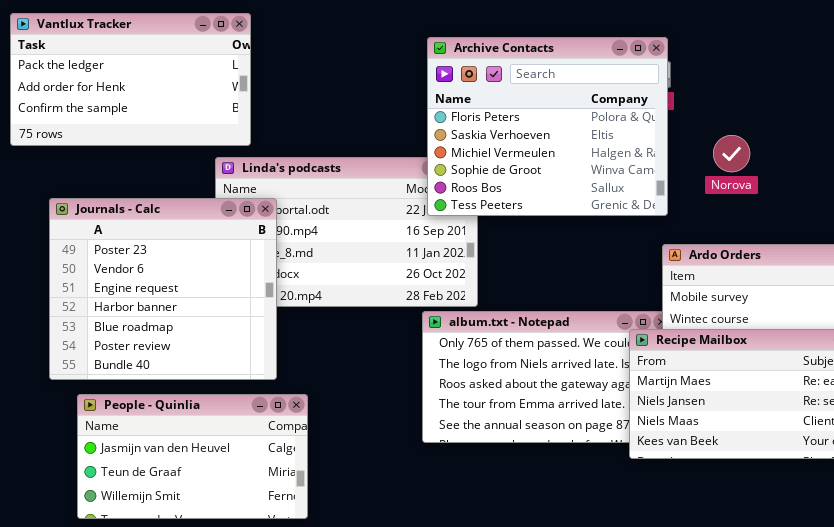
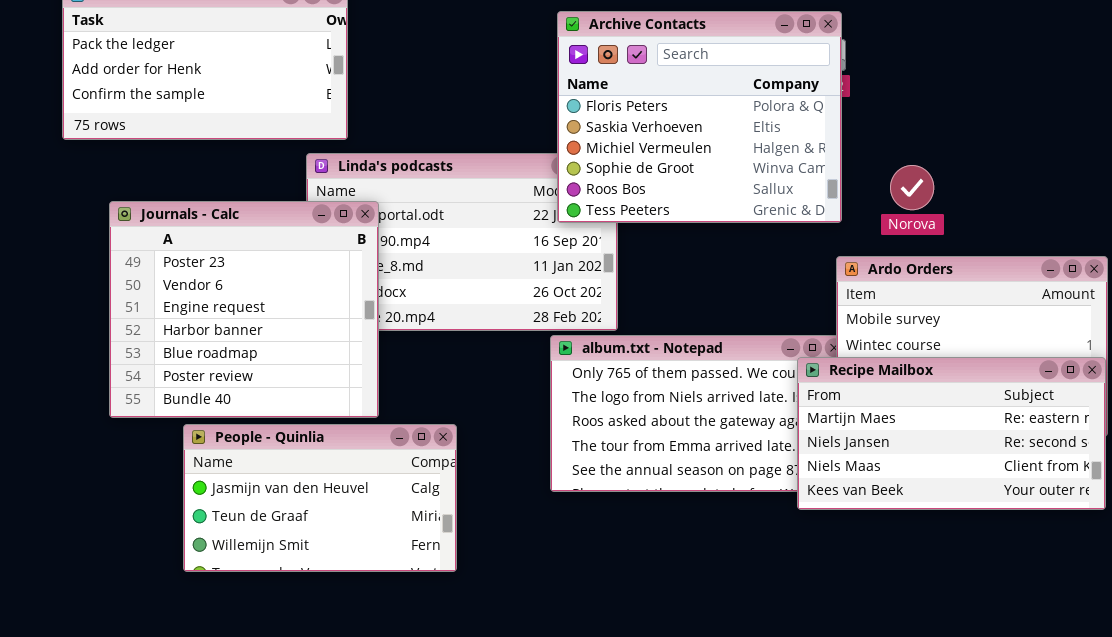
Norova: [713,135,750,172] -> [890,165,934,210], moved
People - Quinlia: [77,394,308,519] -> [183,424,457,572], moved

